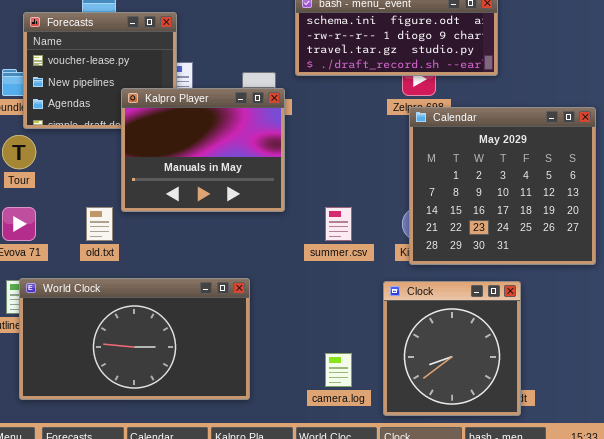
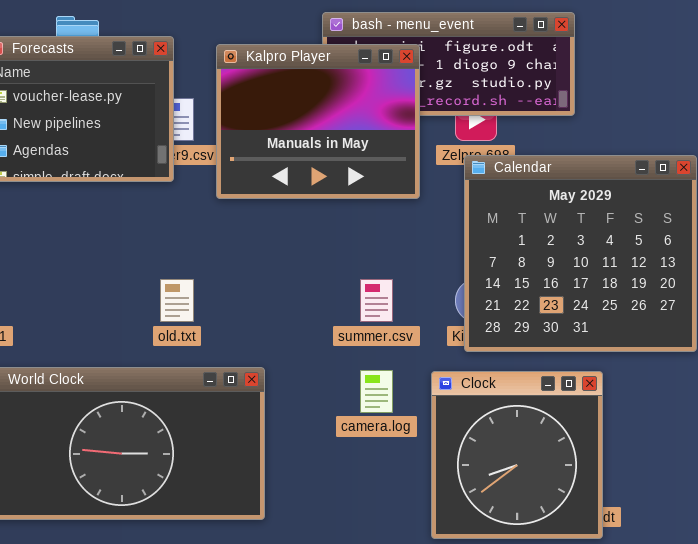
Kalpro Player: [121,88,285,212] -> [216,44,420,199], moved
old.txt: [86,207,113,241] -> [160,279,194,322], moved
camera.log: [325,353,352,387] -> [360,370,393,413], moved

